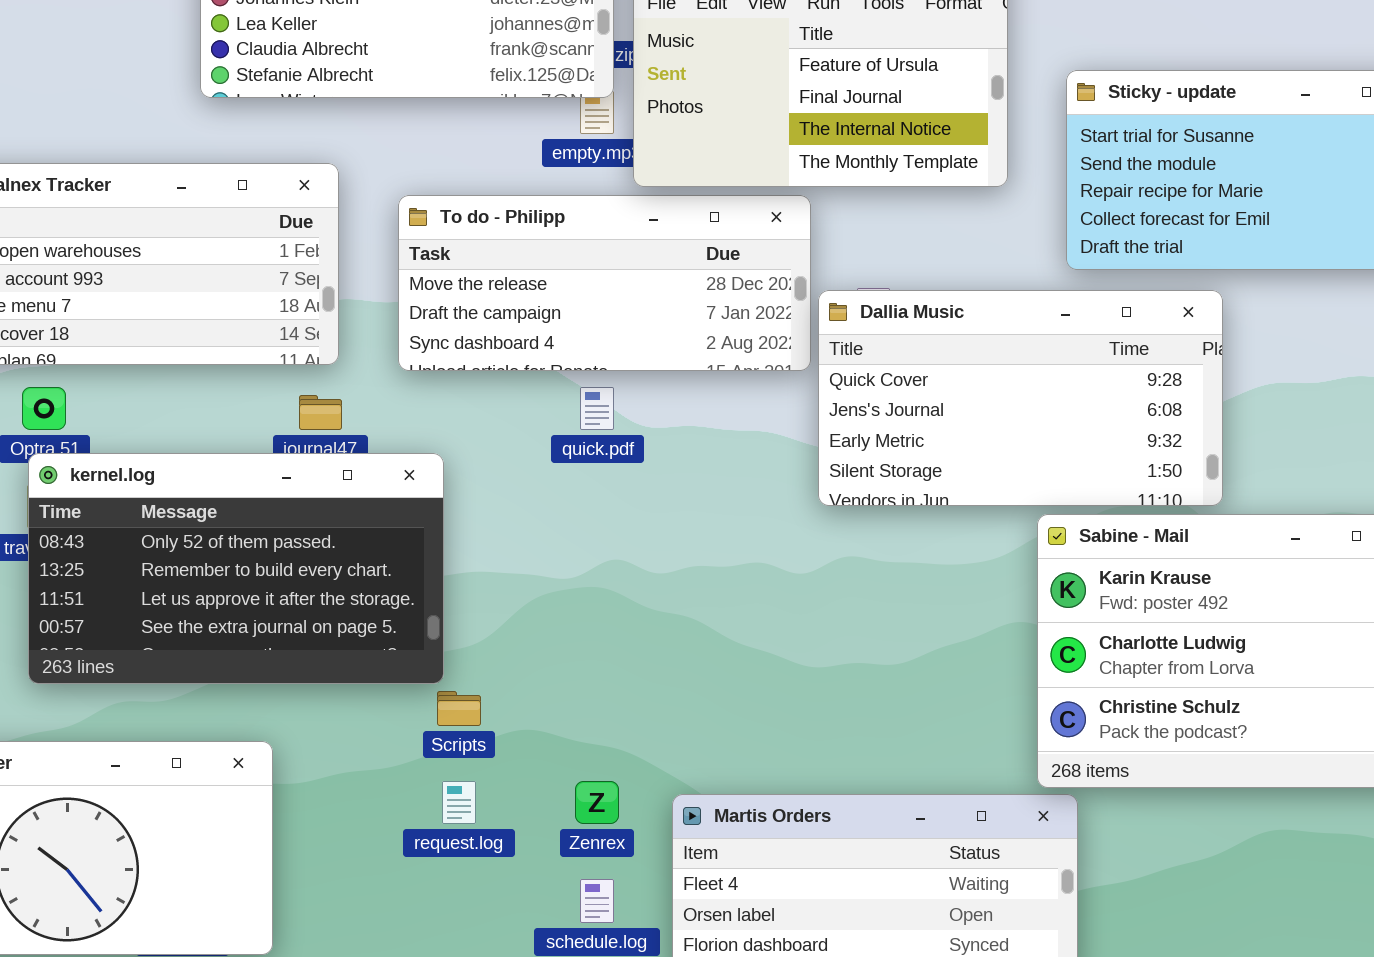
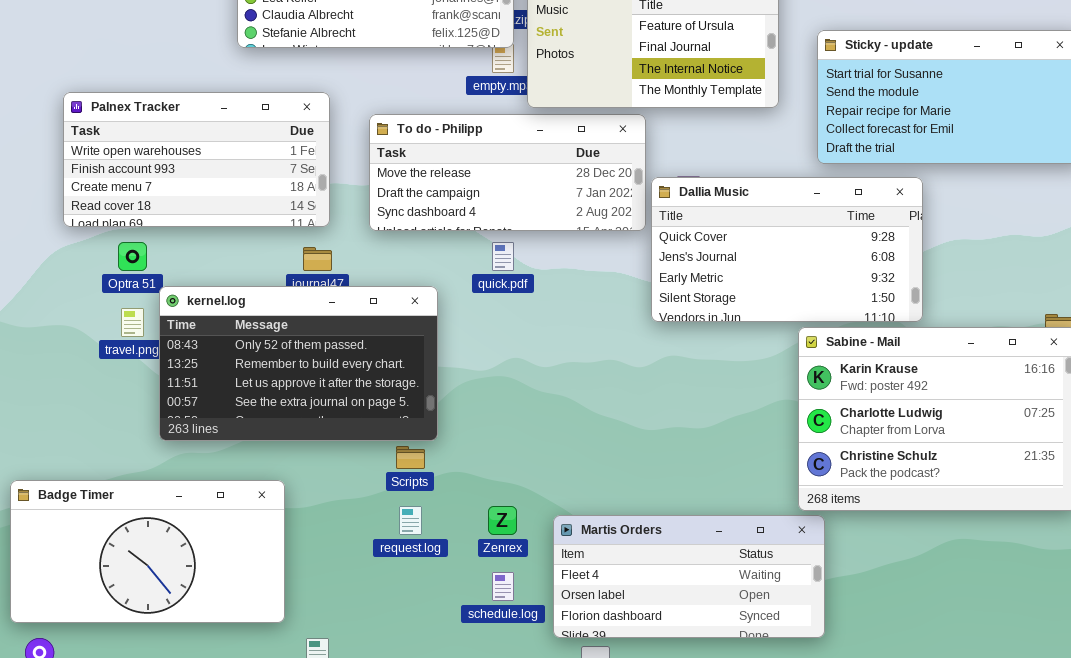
kernel.log: [28,453,444,684] -> [159,286,438,441], moved

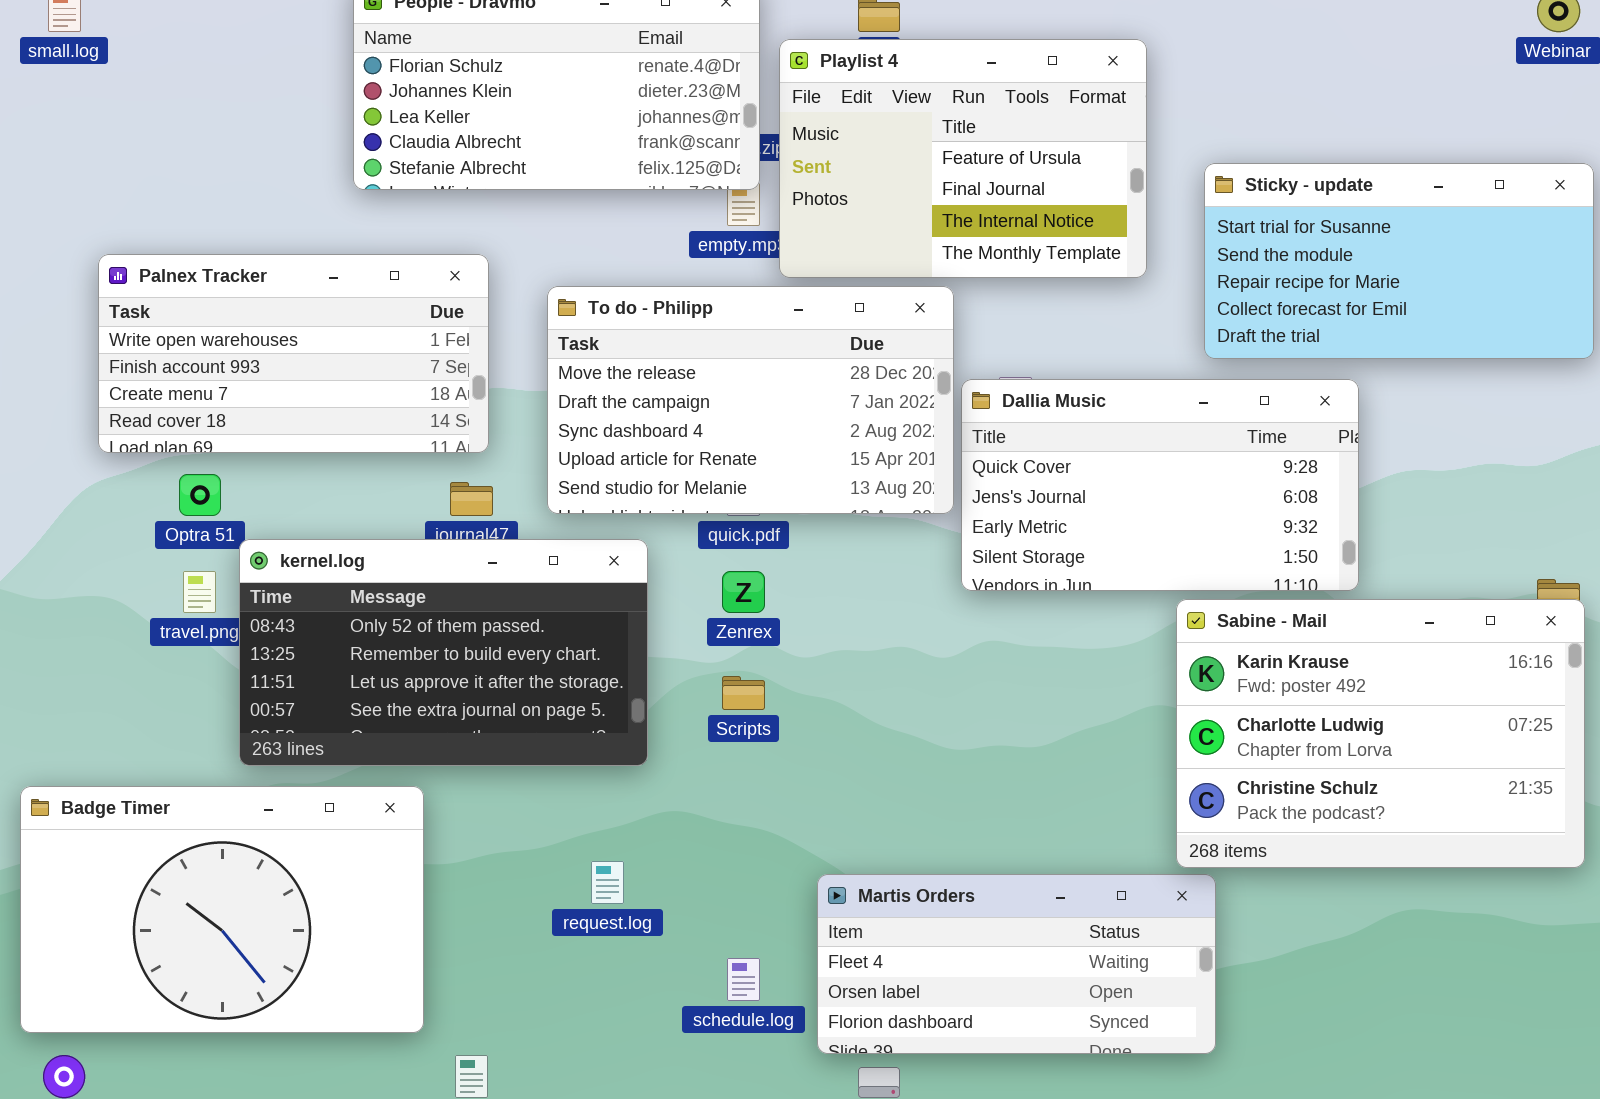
To do - Philipp: [369,114,646,231] -> [547,286,954,514], resized
Scripts: [396,446,425,469] -> [722,676,765,710], moved
Badge Timer: [10,480,285,623] -> [20,786,424,1033], resized
Zenrex: [488,506,517,535] -> [722,571,765,613], moved

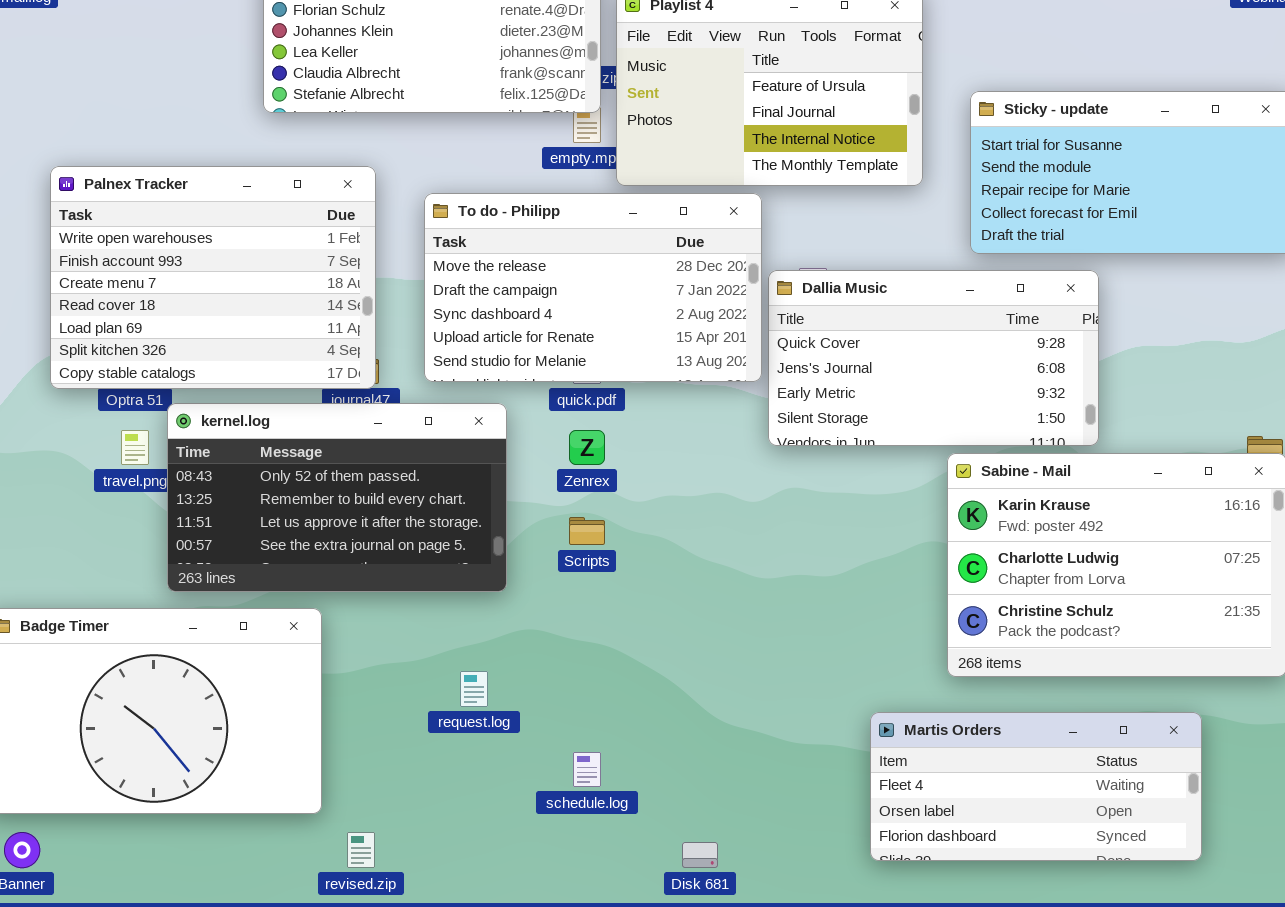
Palnex Tracker: [98,254,489,453] -> [50,166,376,389], resized
Martis Orders: [817,874,1216,1054] -> [870,712,1202,861], moved

